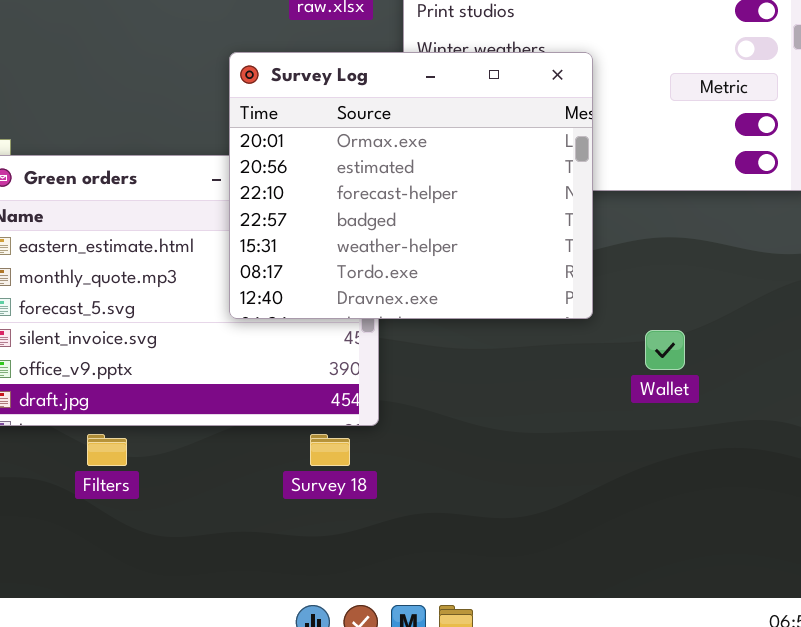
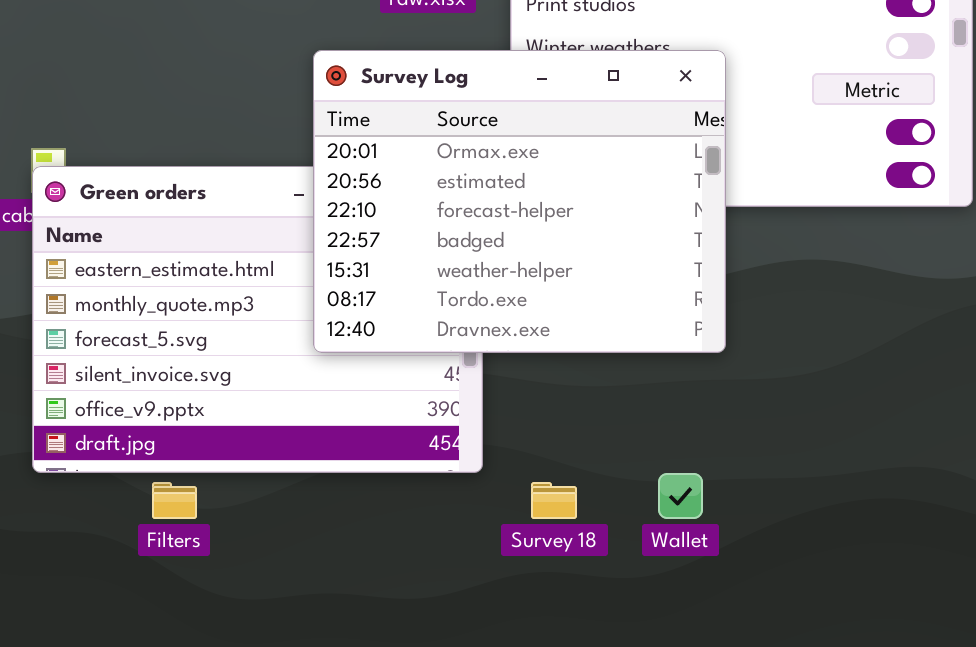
Wallet: [645,330,685,370] -> [658,473,703,519], moved
Survey 18: [310,434,350,466] -> [531,482,577,519], moved

